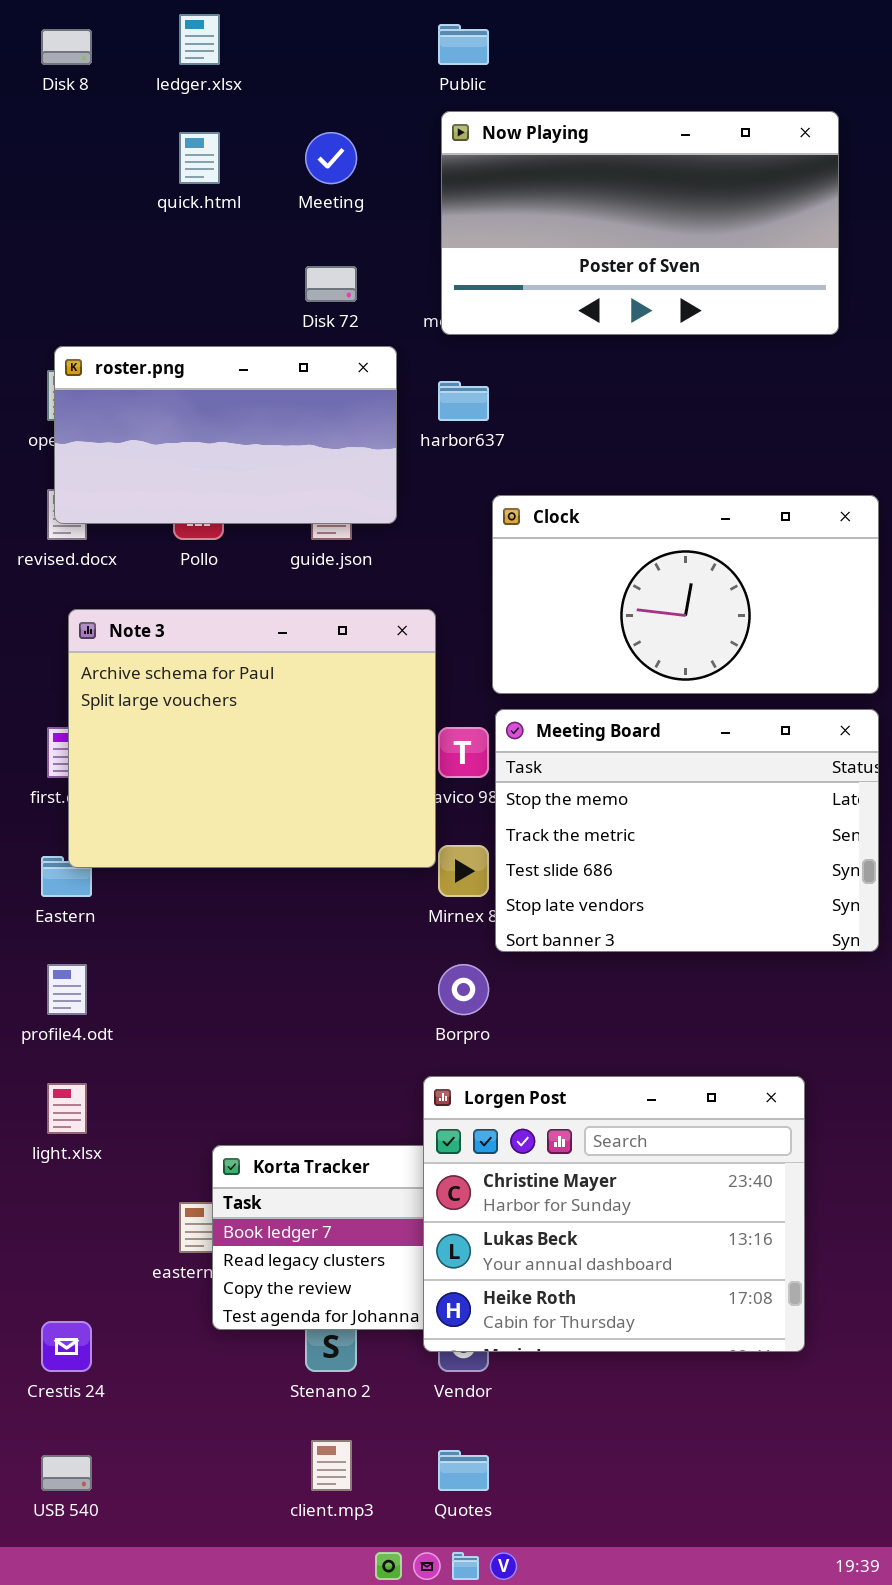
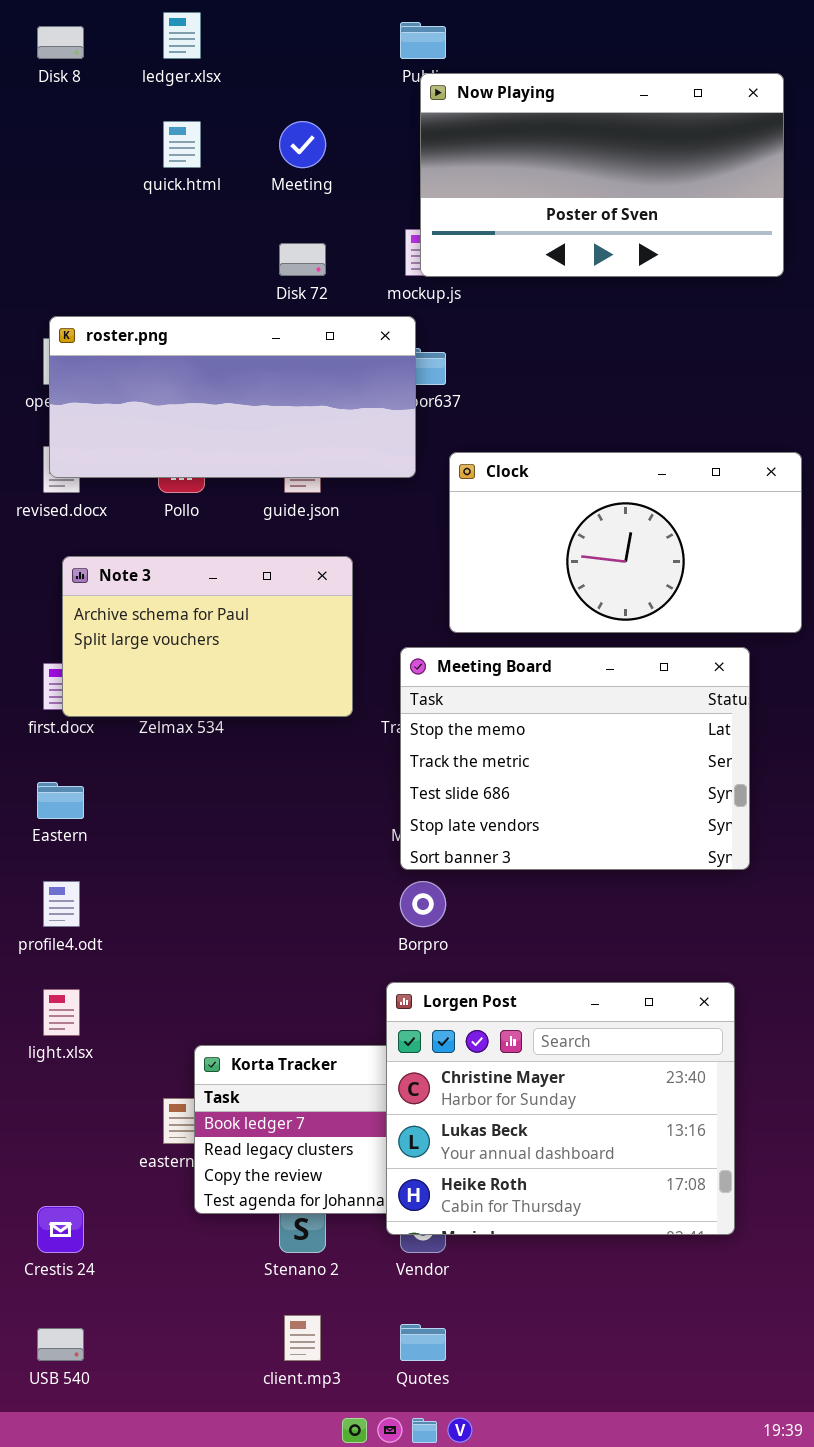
Now Playing: [441,111,839,335] -> [420,73,784,277], moved
roster.png: [54,346,397,524] -> [49,316,416,478], resized
Note 3: [68,609,436,868] -> [62,556,353,717], resized
Meeting Board: [495,709,879,952] -> [400,647,750,870], moved

